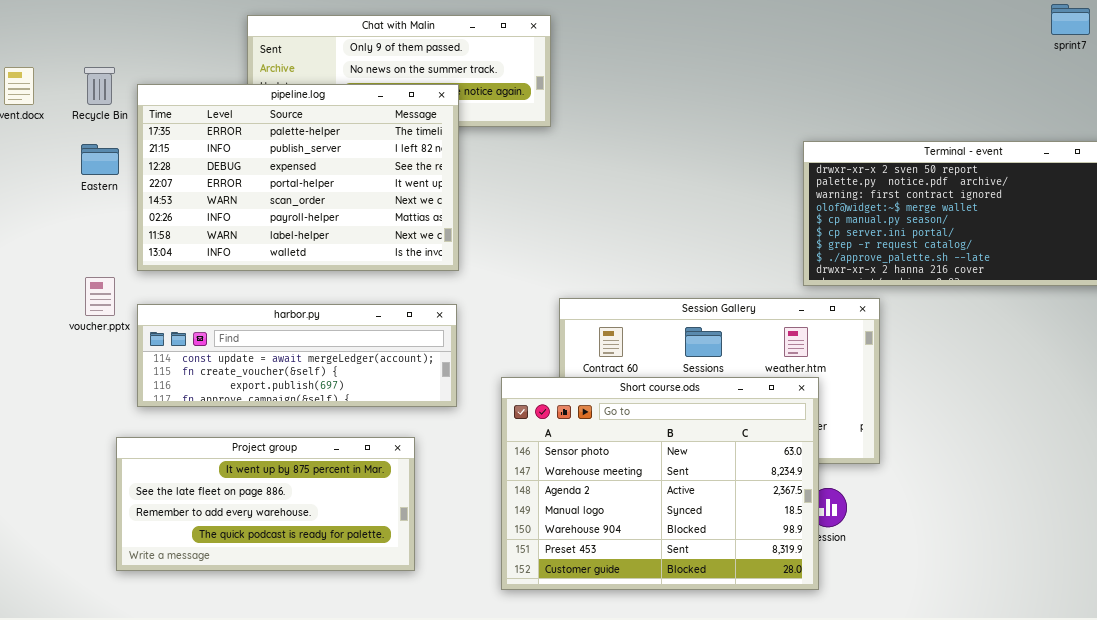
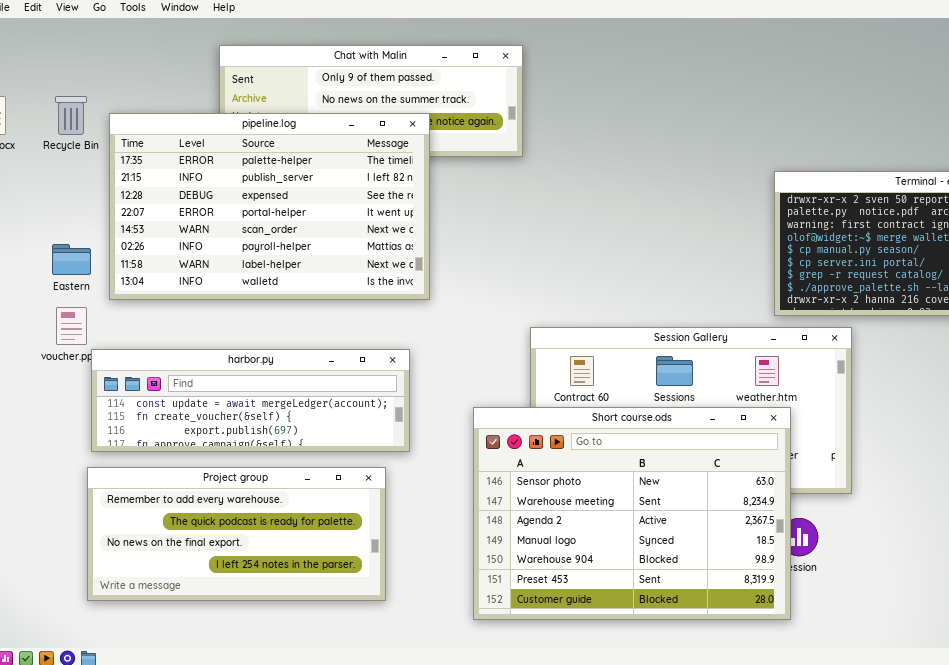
Eastern: [81,144,119,175] -> [52,244,91,275], moved
harbor.py: [137,304,457,407] -> [91,349,410,452], moved
Project group: [116,437,415,571] -> [87,467,386,601], scrolled down 2 rows

